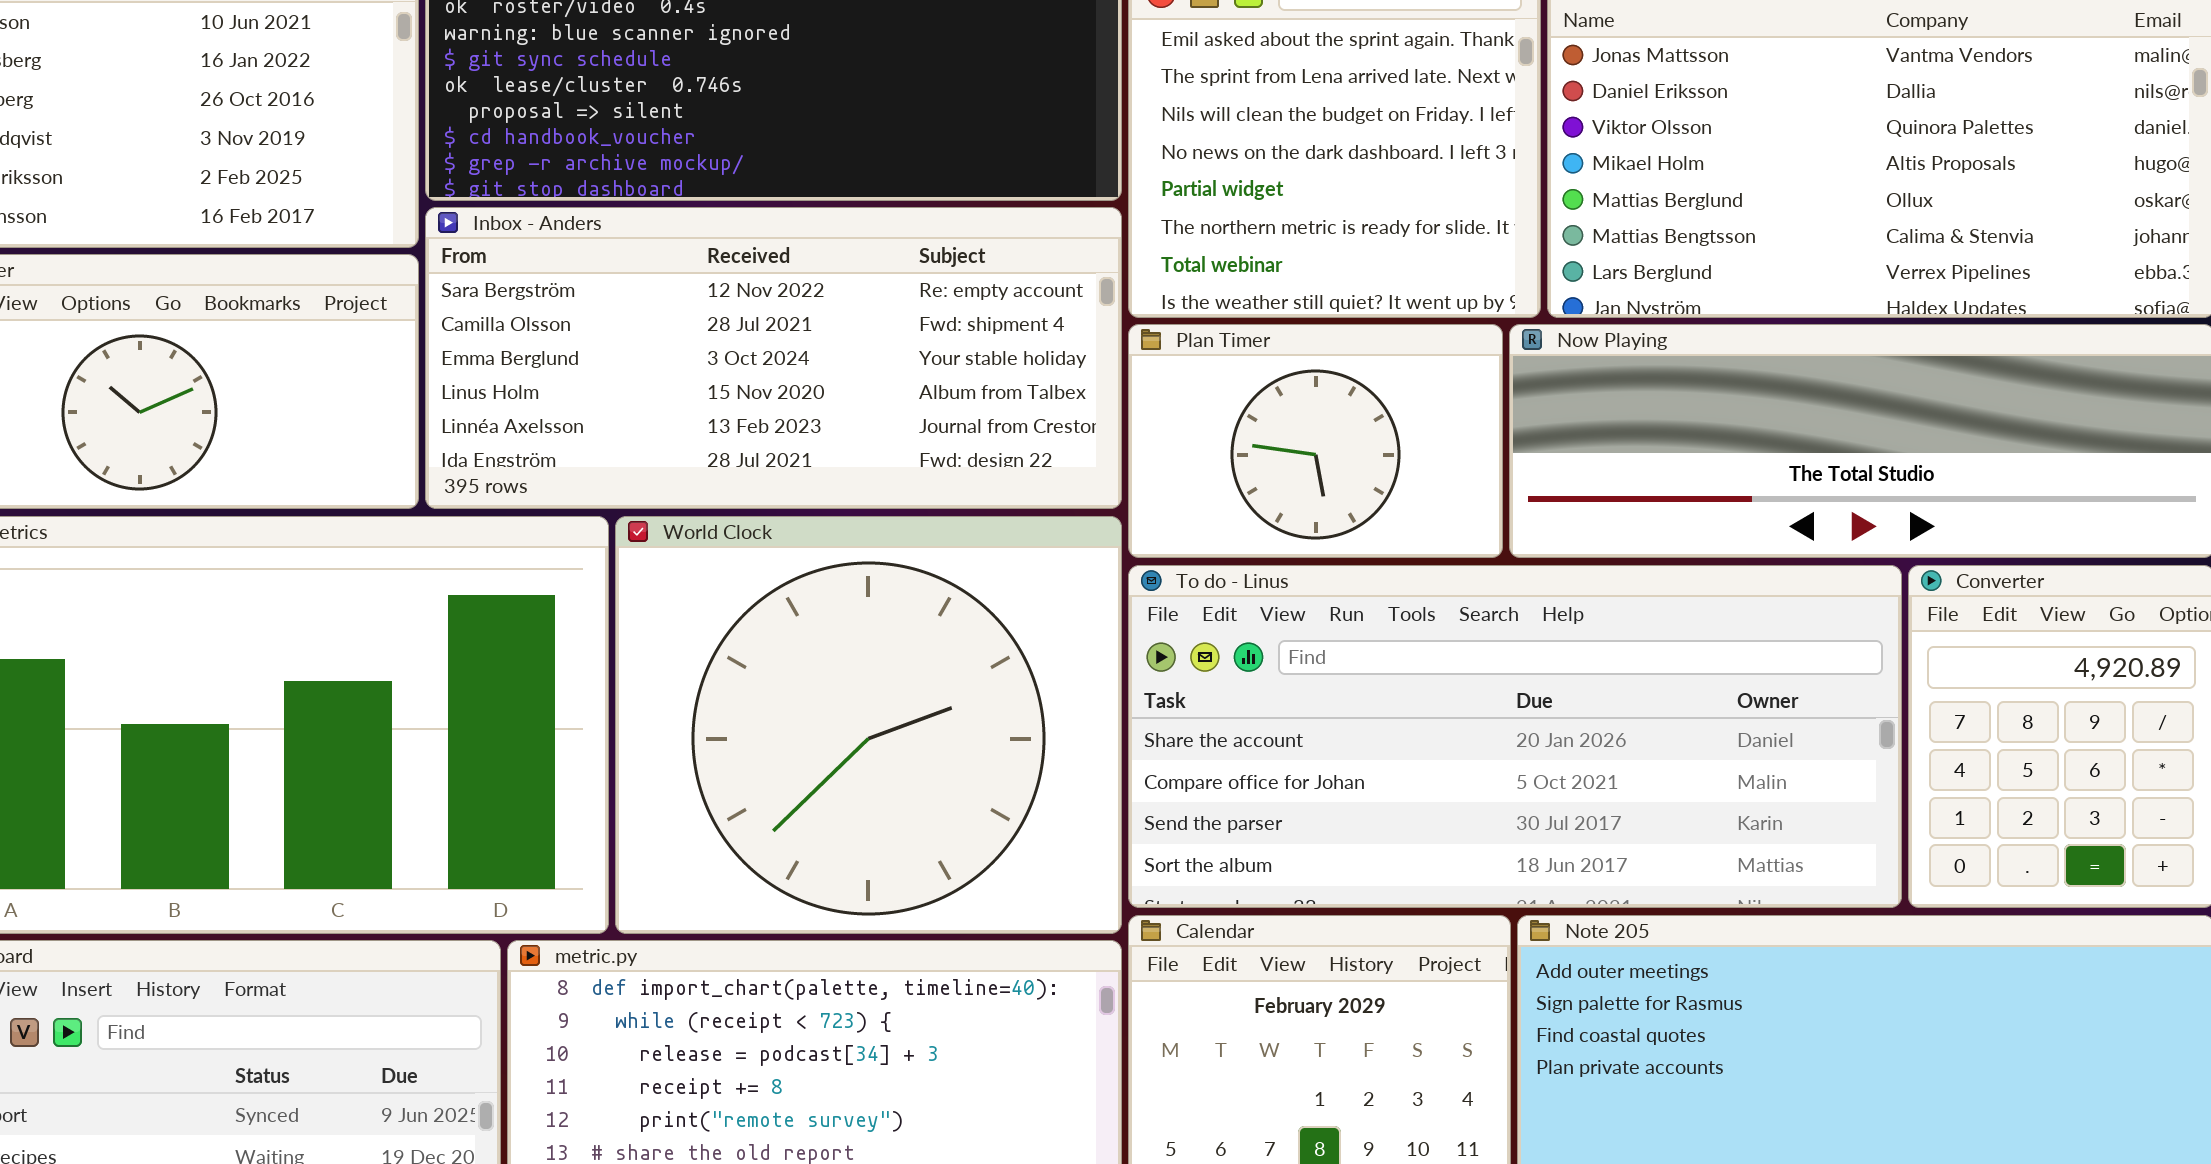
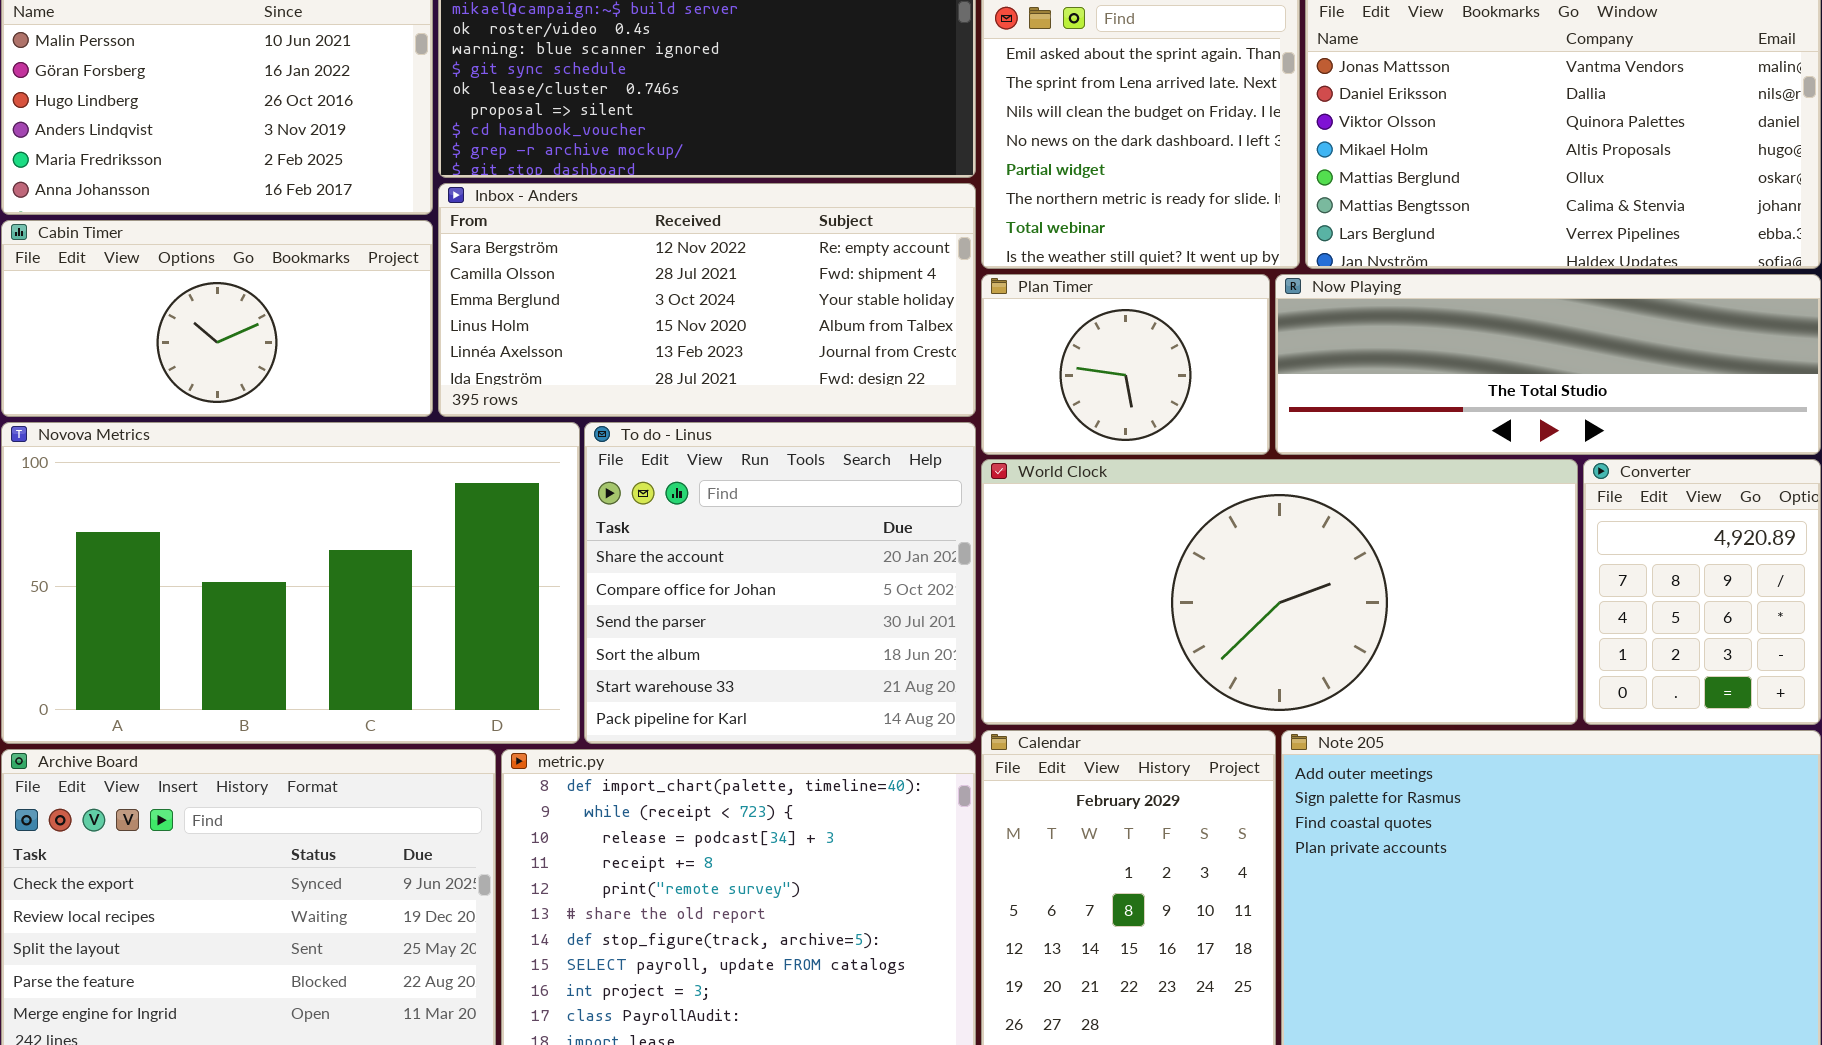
World Clock: [615,516,1122,934] -> [981,459,1578,725], moved, resized
To do - Linus: [1128,565,1902,908] -> [584,422,976,744], moved, resized

